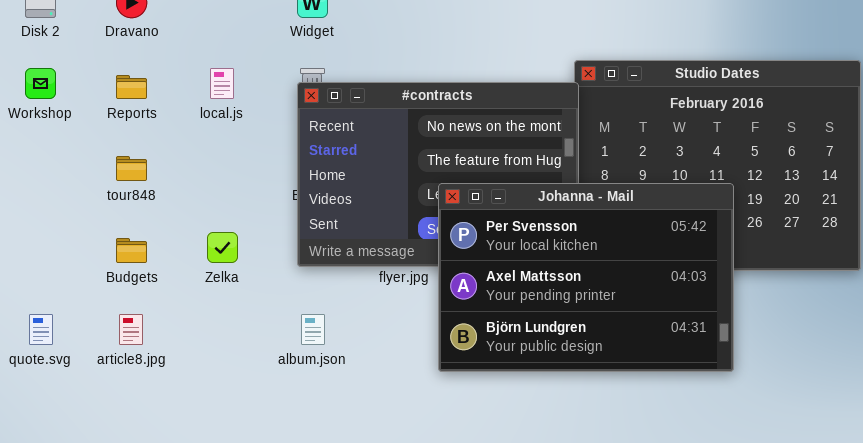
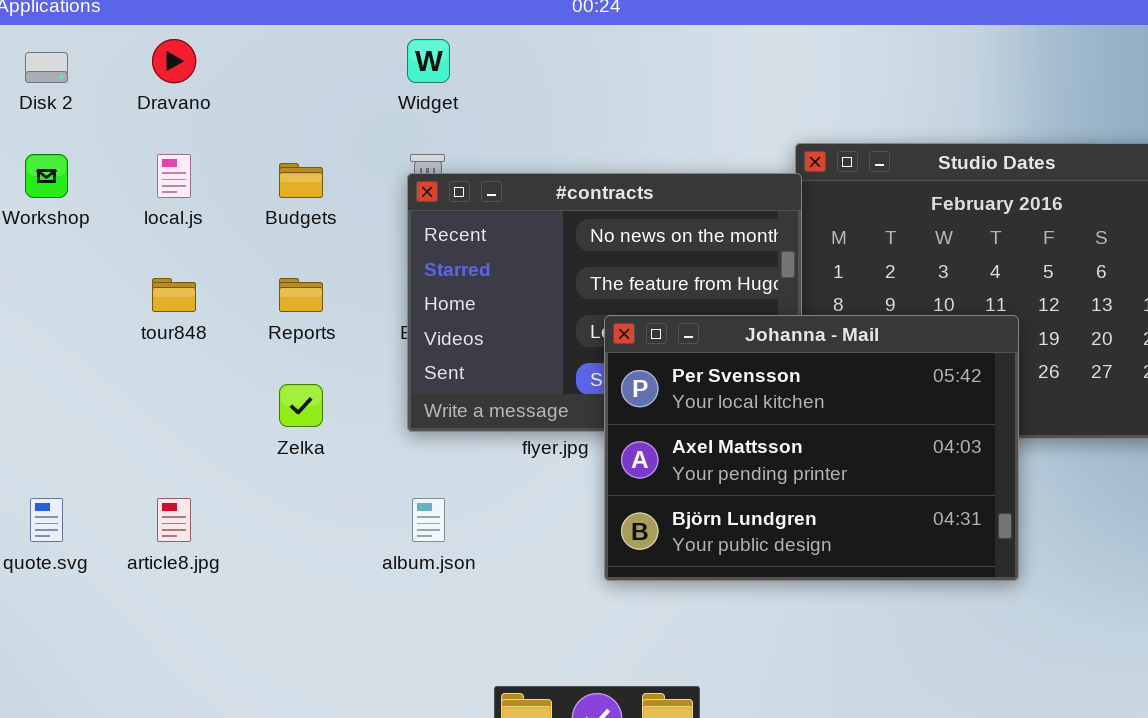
local.js: [210,68,234,99] -> [157,154,191,198], moved
Reports: [116,75,147,99] -> [279,278,323,312], moved
Budgets: [116,238,147,263] -> [279,163,323,198], moved

